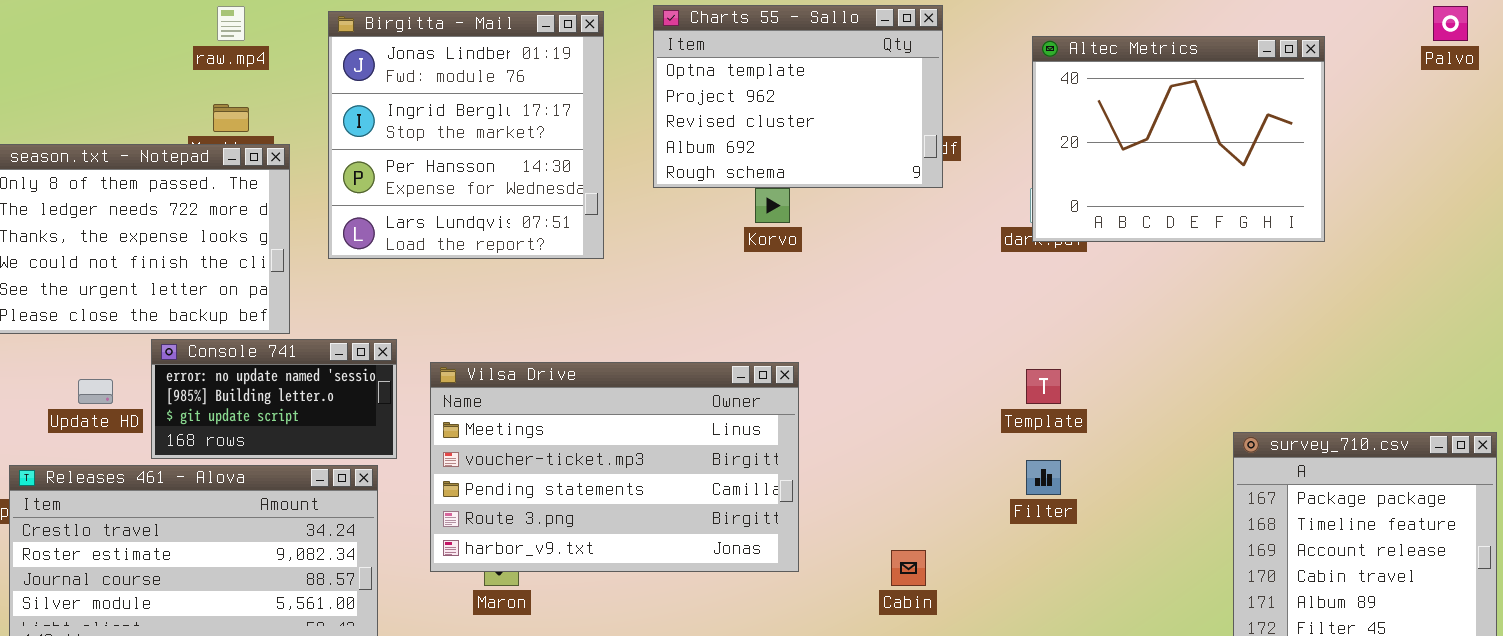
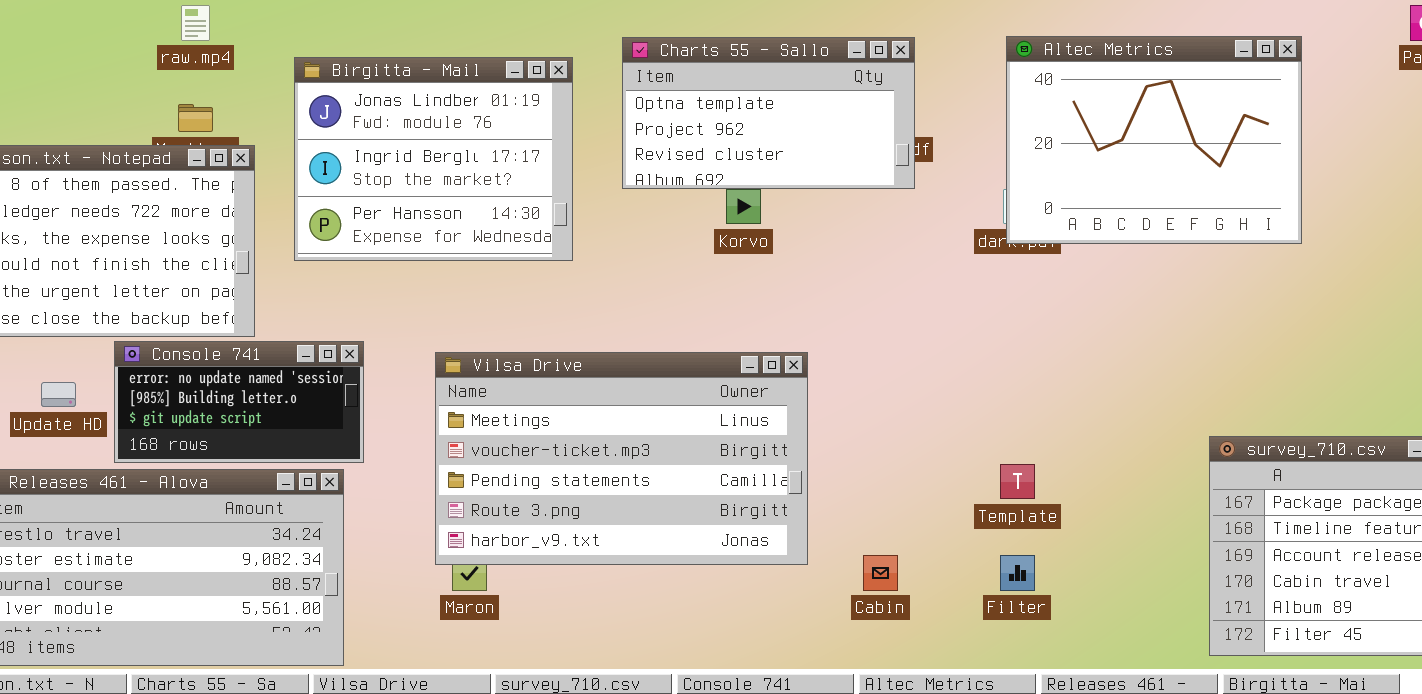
Charts 55 - Sallo: [653,5,943,188] -> [622,37,915,189], resized
Birgitta - Mail: [328,11,604,259] -> [294,57,573,261], resized
Vilsa Drive: [430,362,799,572] -> [435,352,808,565], moved
Template: [1026,369,1061,404] -> [1000,464,1035,499], moved
Filter: [1026,460,1061,495] -> [1000,555,1035,591], moved

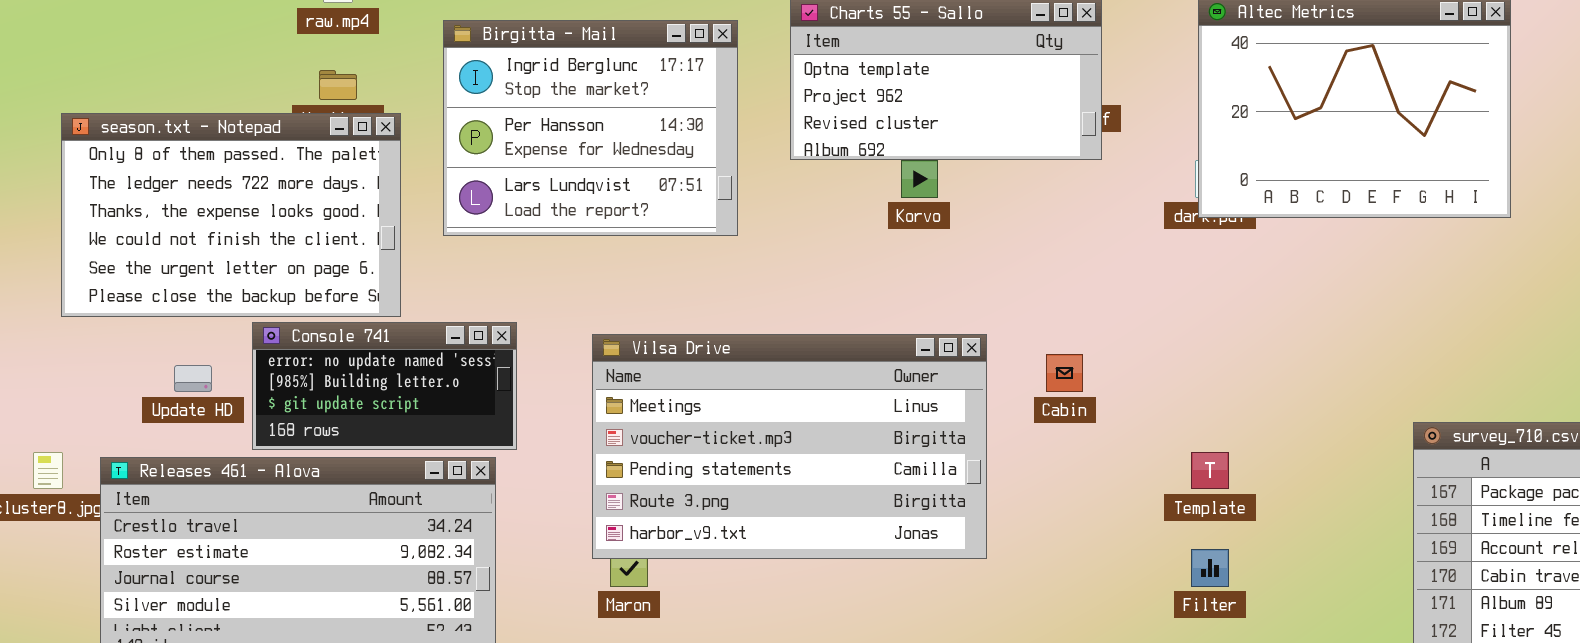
Birgitta - Mail: [294,57,573,261] -> [443,20,738,236], scrolled down 1 row
Cabin: [863,555,898,591] -> [1046,354,1083,392], moved

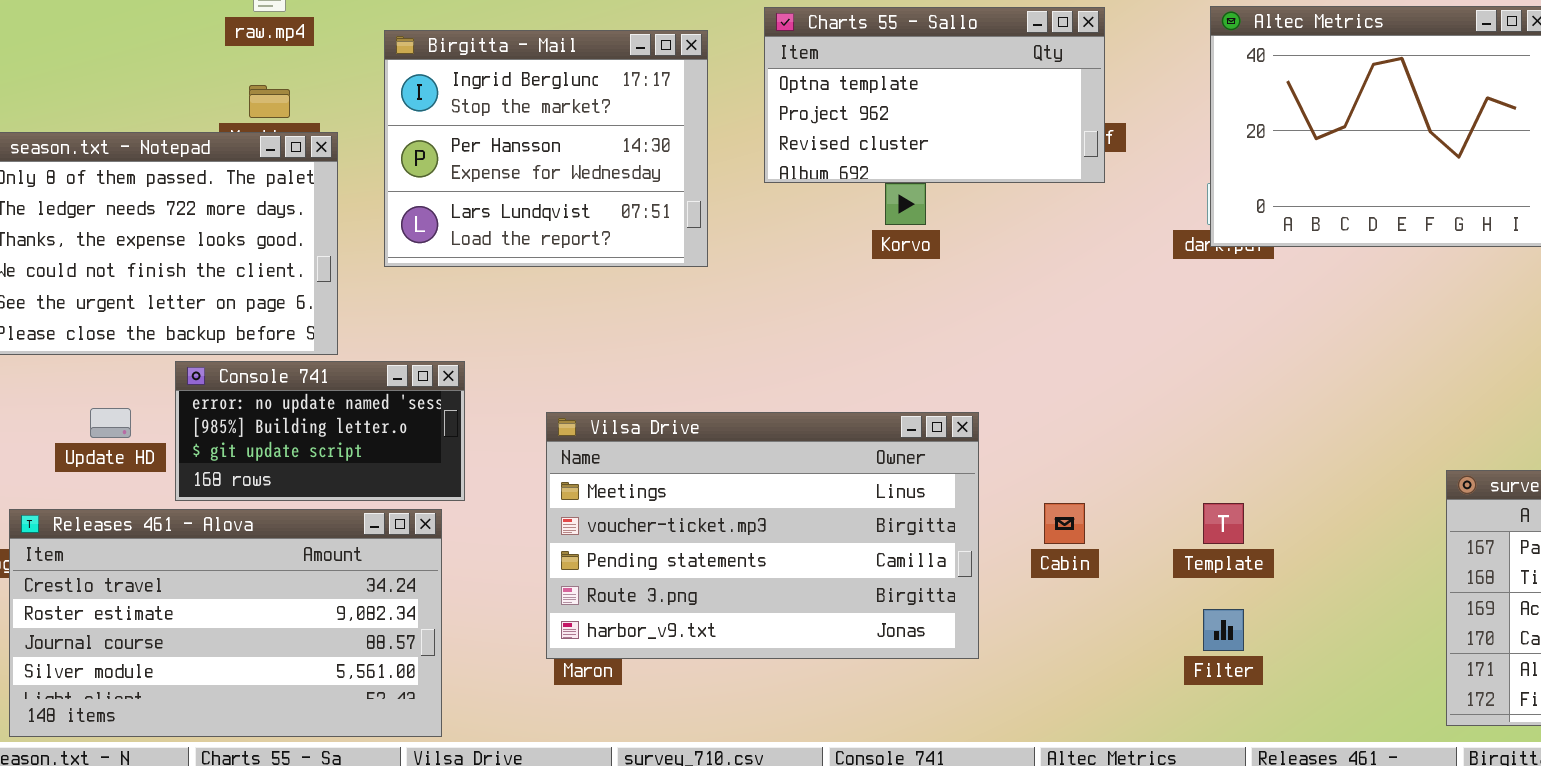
Vilsa Drive: [592,334,987,559] -> [546,412,979,659], moved
Cabin: [1046,354,1083,392] -> [1044,503,1085,544], moved

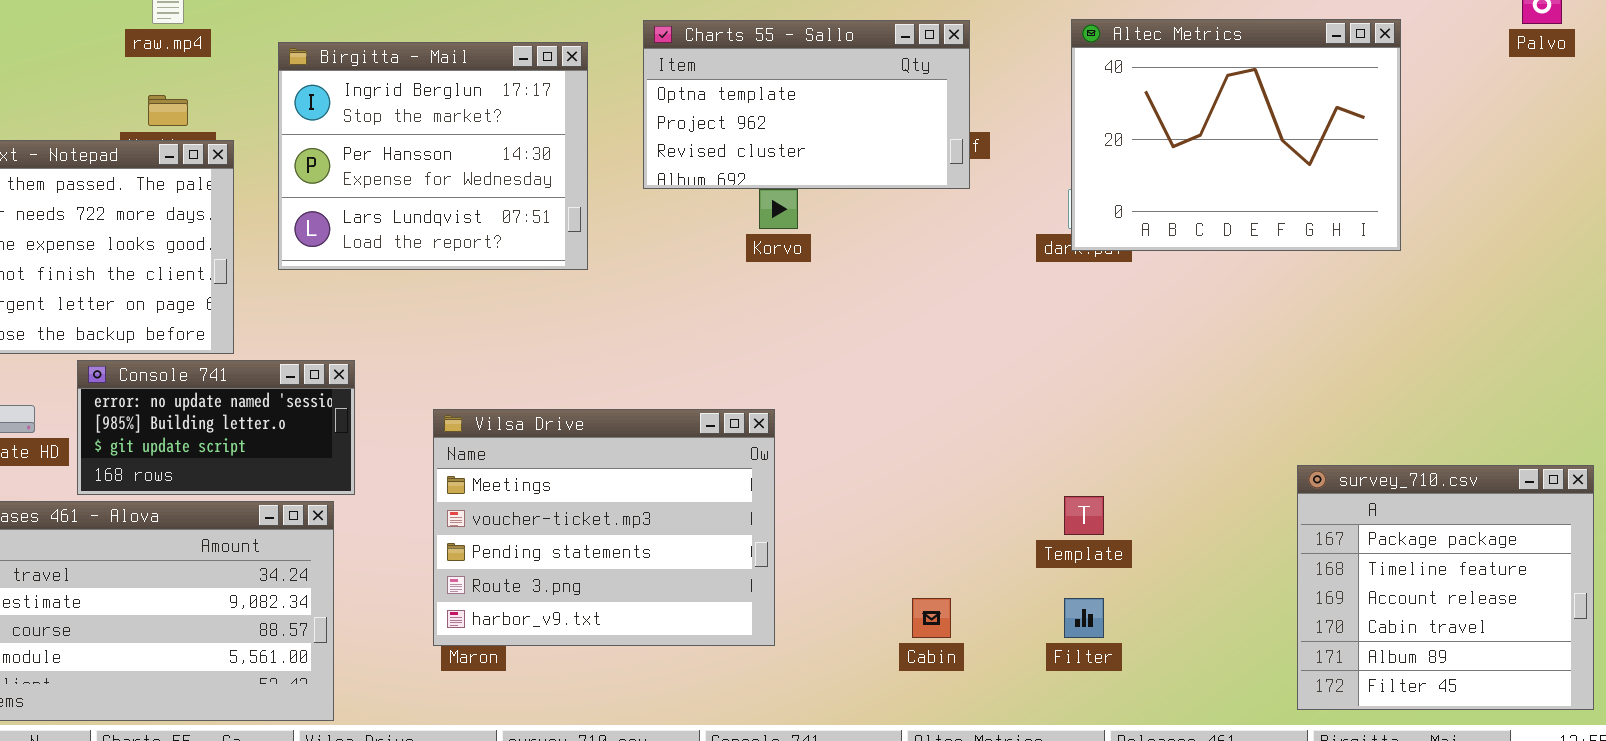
Vilsa Drive: [546,412,979,659] -> [433,409,775,646], resized
Cabin: [1044,503,1085,544] -> [912,598,951,638], moved

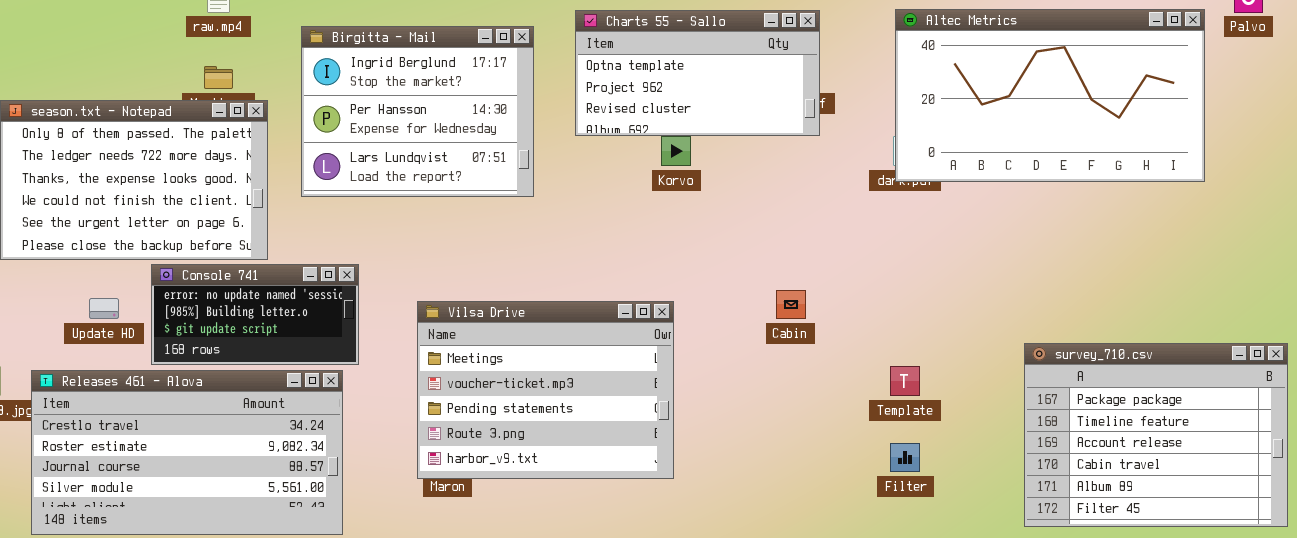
Altec Metrics: [1071,19,1401,251] -> [895,9,1205,182], resized
survey_710.csv: [1297,465,1594,710] -> [1024,343,1288,527], resized
Cabin: [912,598,951,638] -> [776,290,806,319], moved

